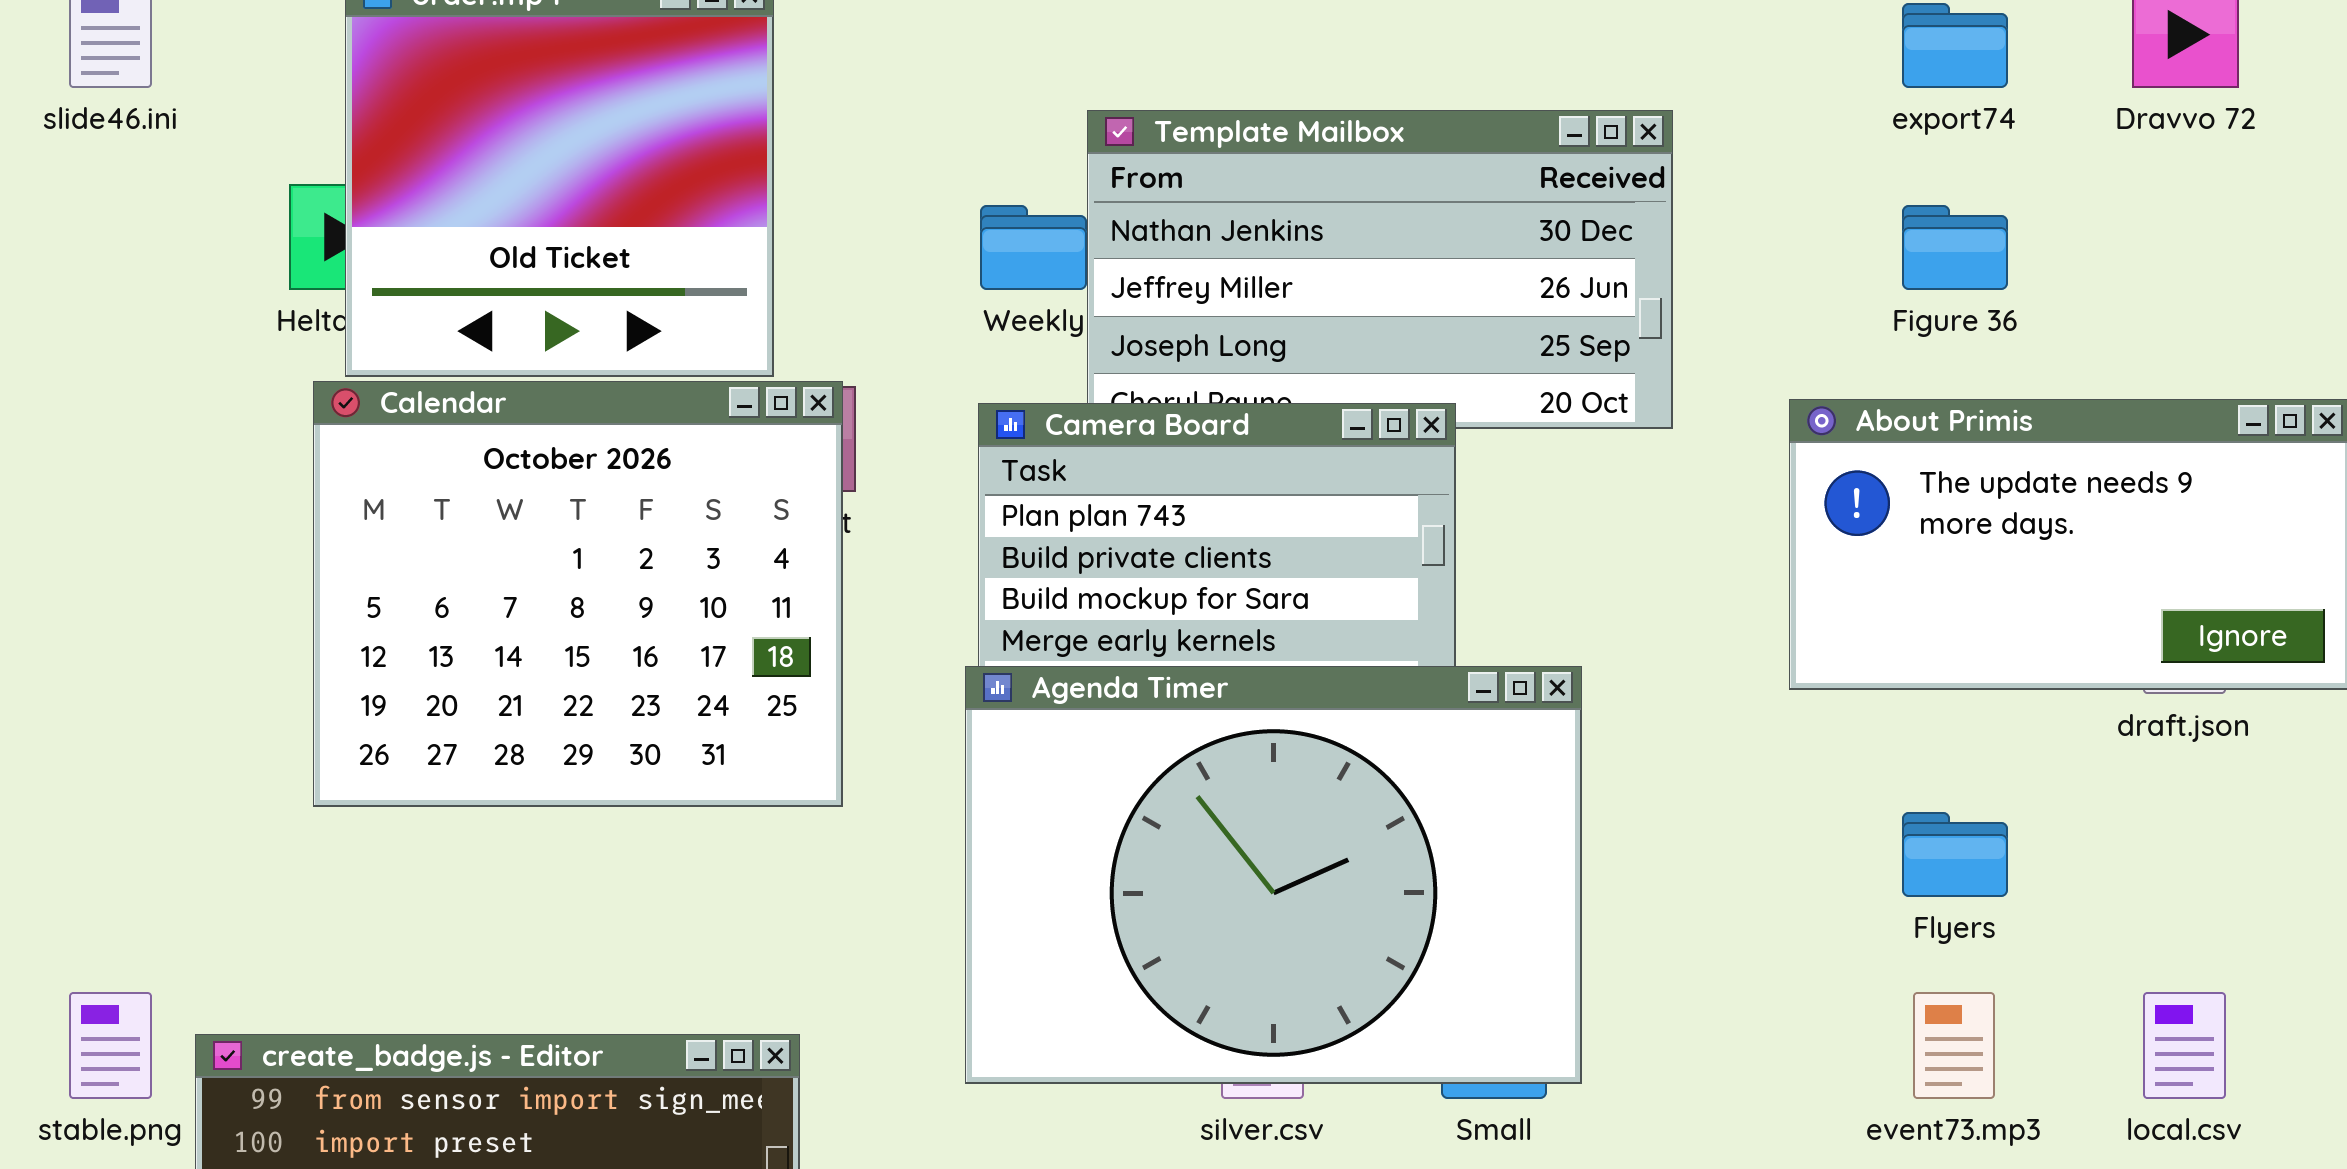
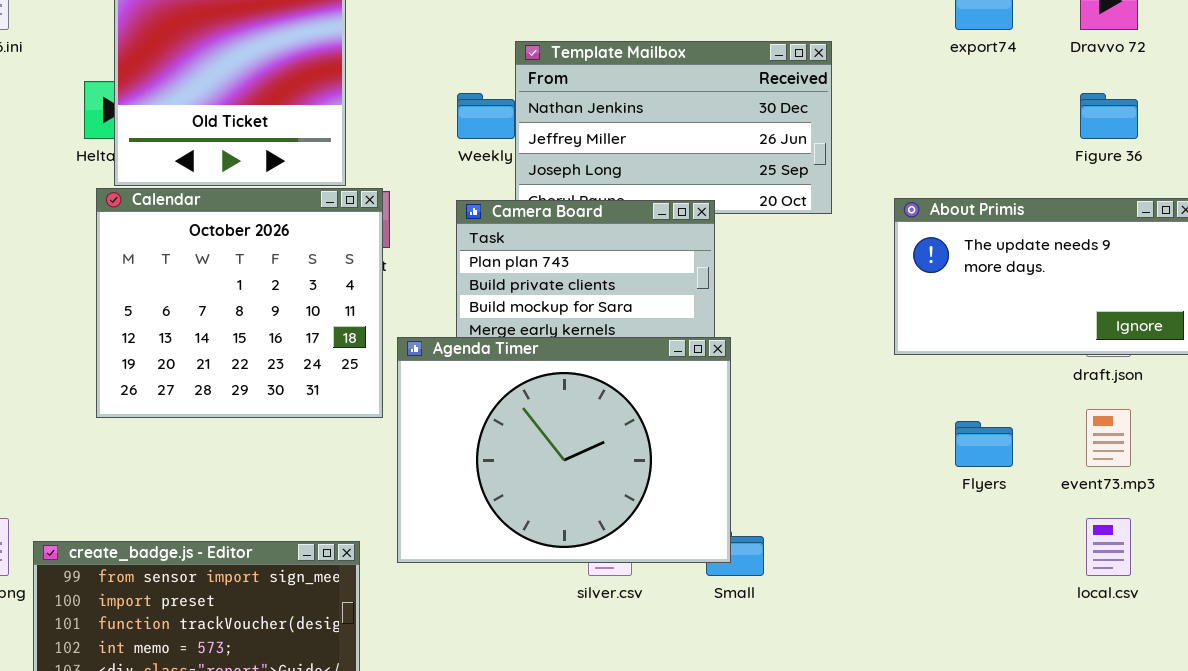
Figure 36: [1902,205,2008,290] -> [1080,93,1138,139], moved
Agenda Timer: [965,666,1582,1084] -> [397,337,731,563], moved
event73.mp3: [1913,992,1995,1099] -> [1086,409,1131,467], moved

